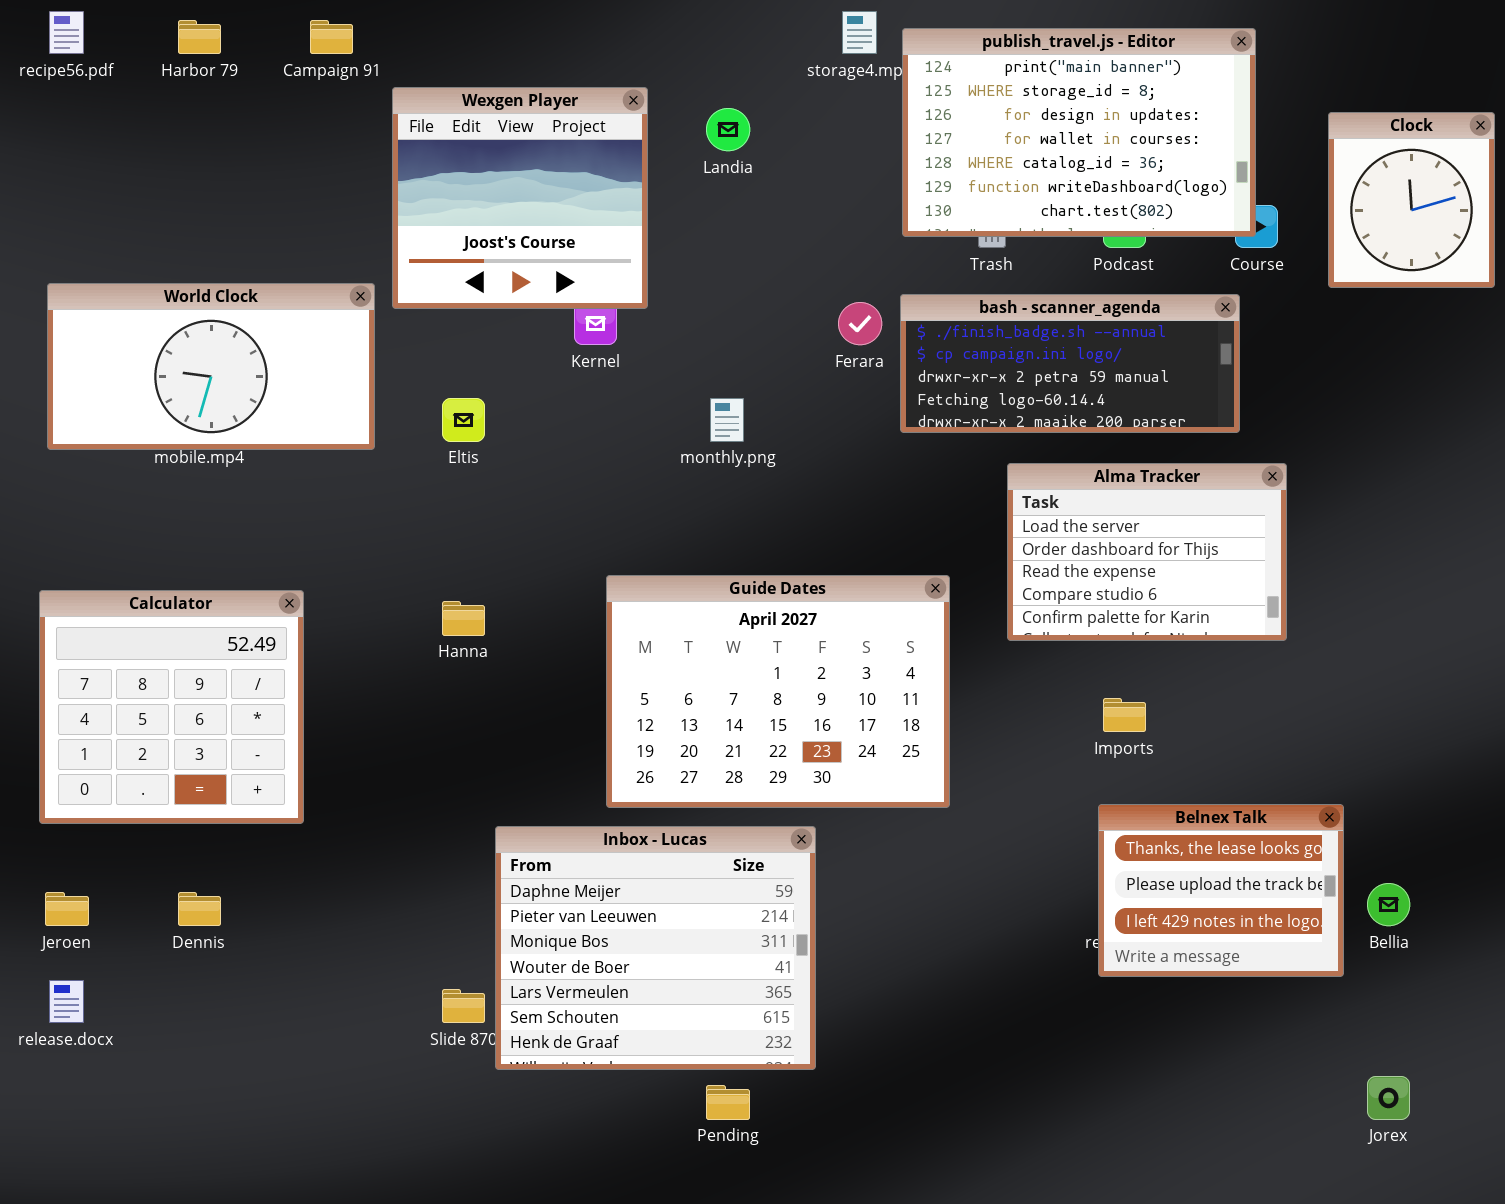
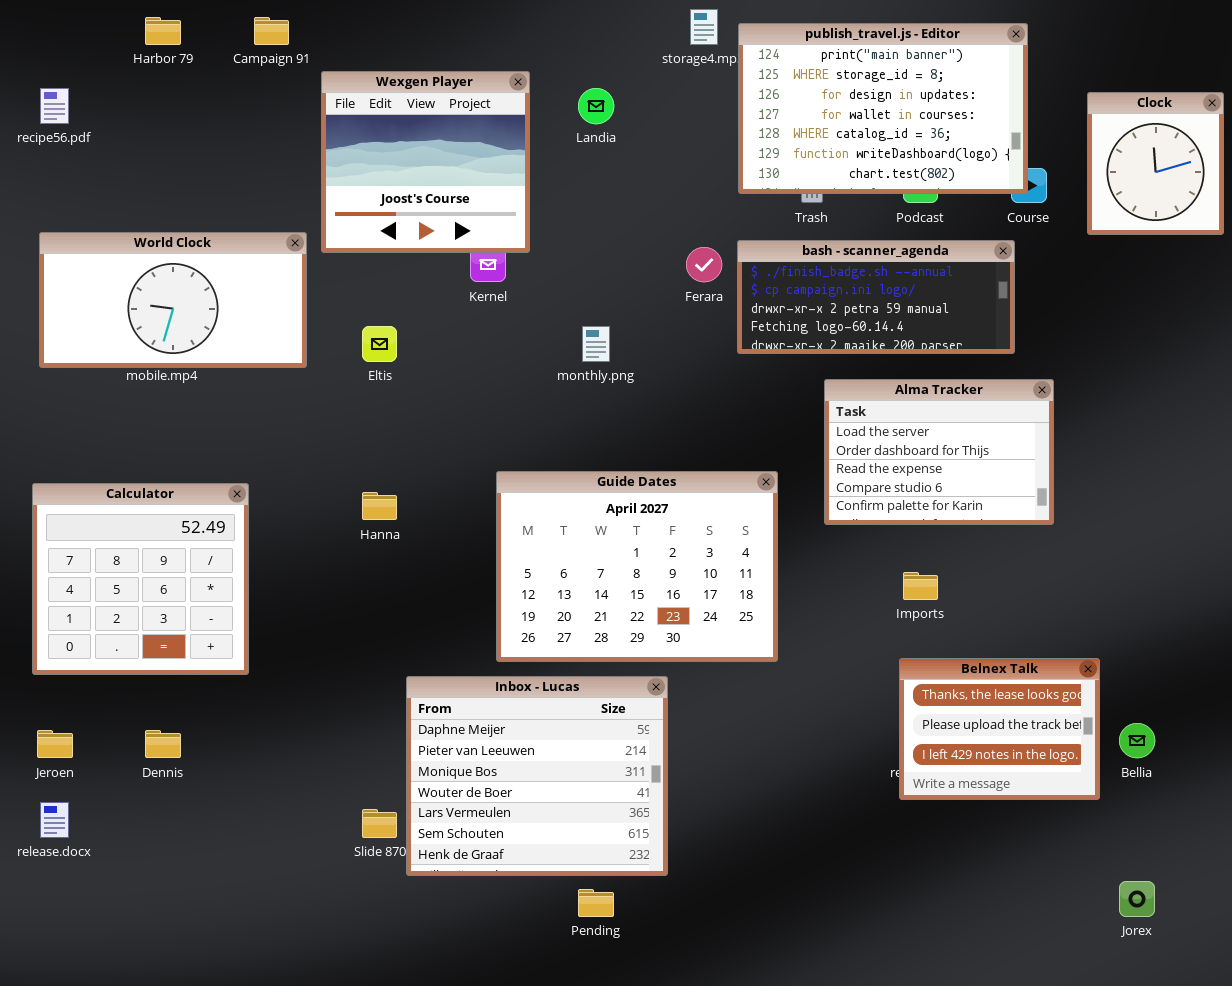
recipe56.pdf: [49,11,84,54] -> [40,88,69,124], moved

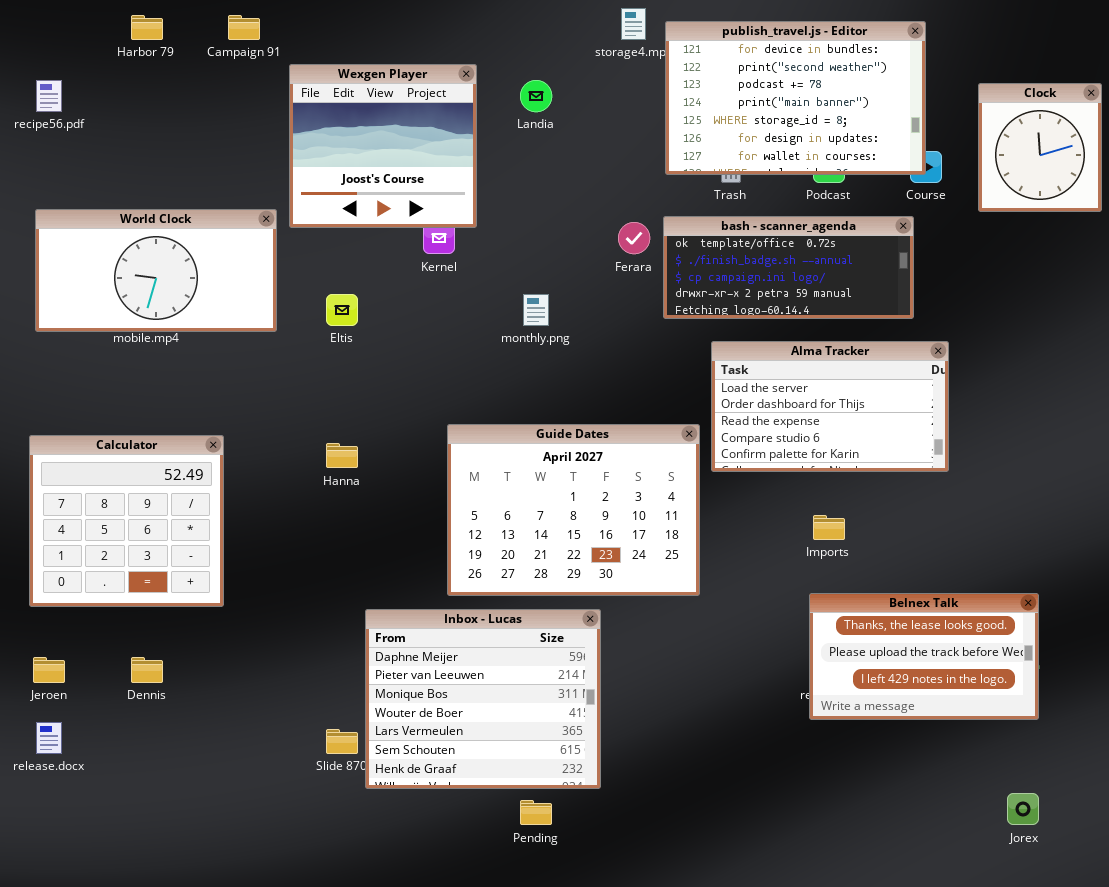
publish_travel.js - Editor: [738,23,1028,194] -> [665,21,926,175], scrolled up 3 rows
bash - scanner_agenda: [737,240,1015,354] -> [663,216,914,319], scrolled up 1 row
Alma Tracker: [824,379,1054,525] -> [711,341,949,472], resized
Belnex Talk: [899,658,1100,800] -> [809,593,1039,720], resized

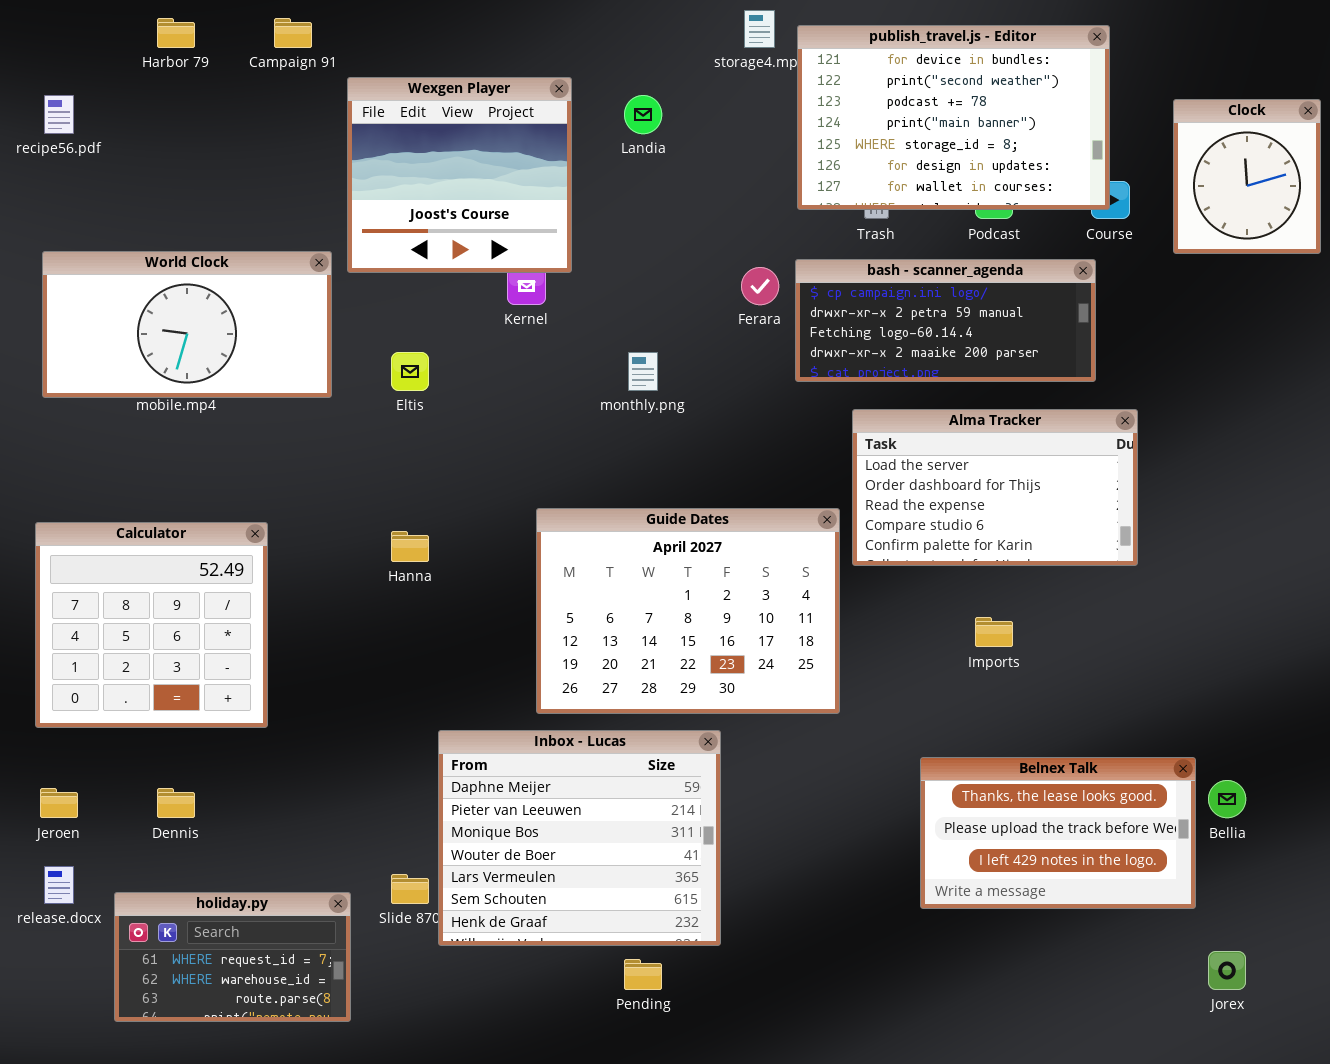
bash - scanner_agenda: [663,216,914,319] -> [795,259,1096,382], scrolled down 2 rows
Belnex Talk: [809,593,1039,720] -> [920,757,1196,909], moved
holiday.py: none -> [114,892,351,1022], opened

